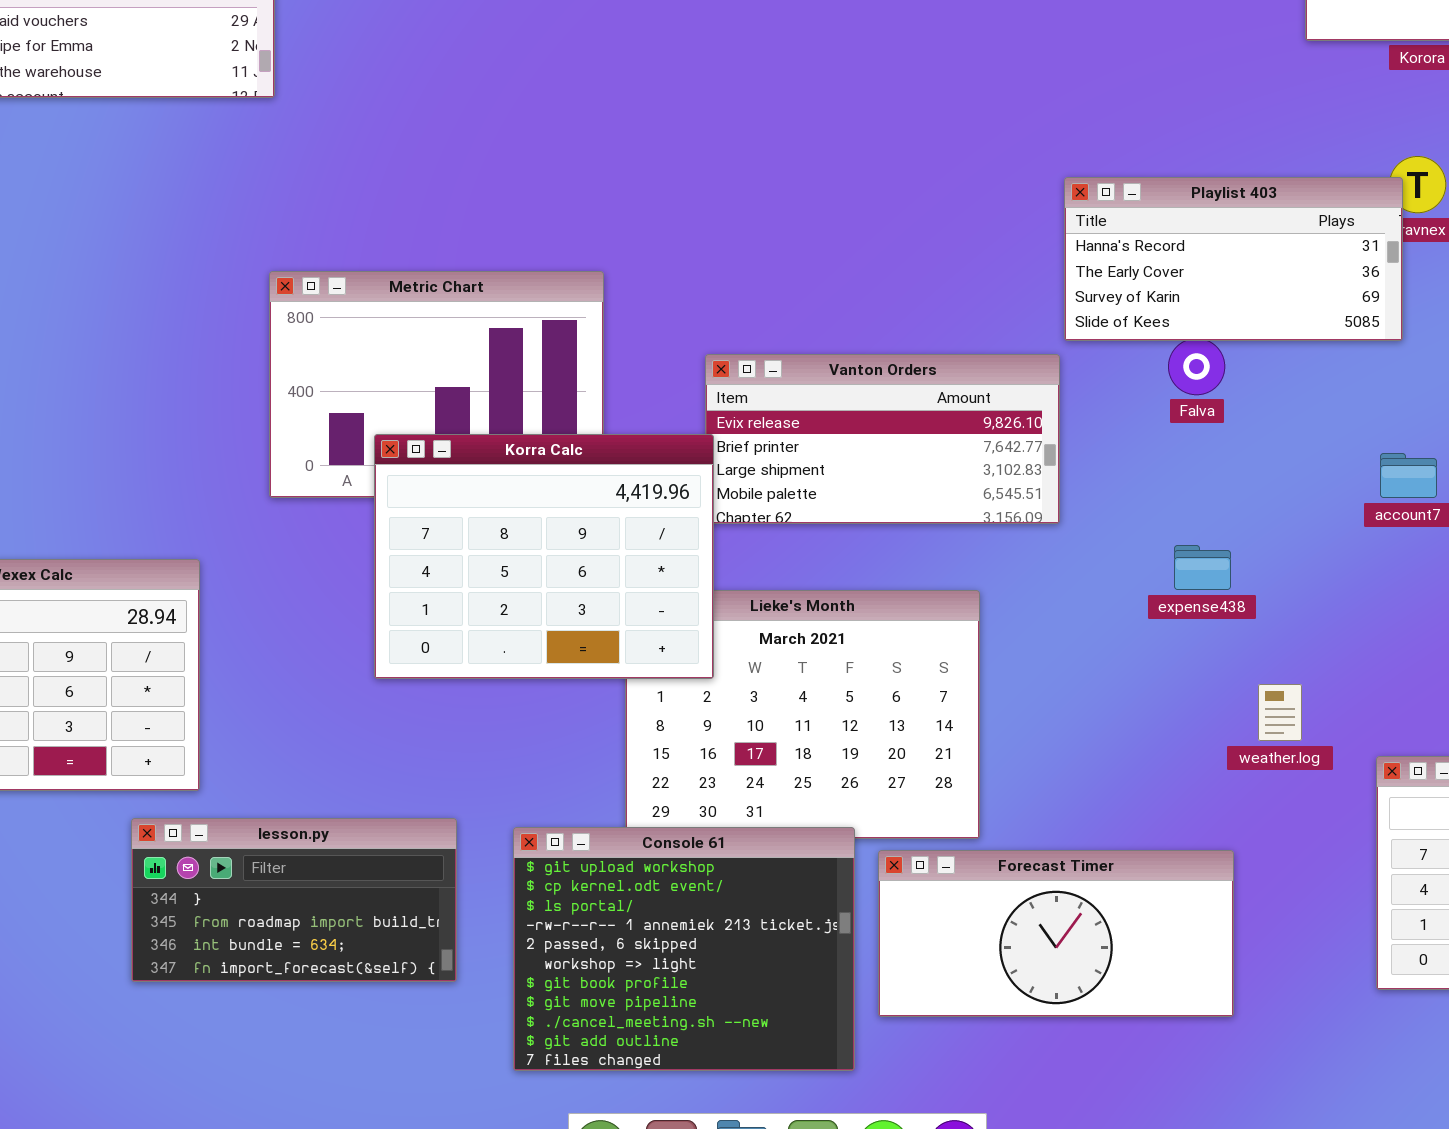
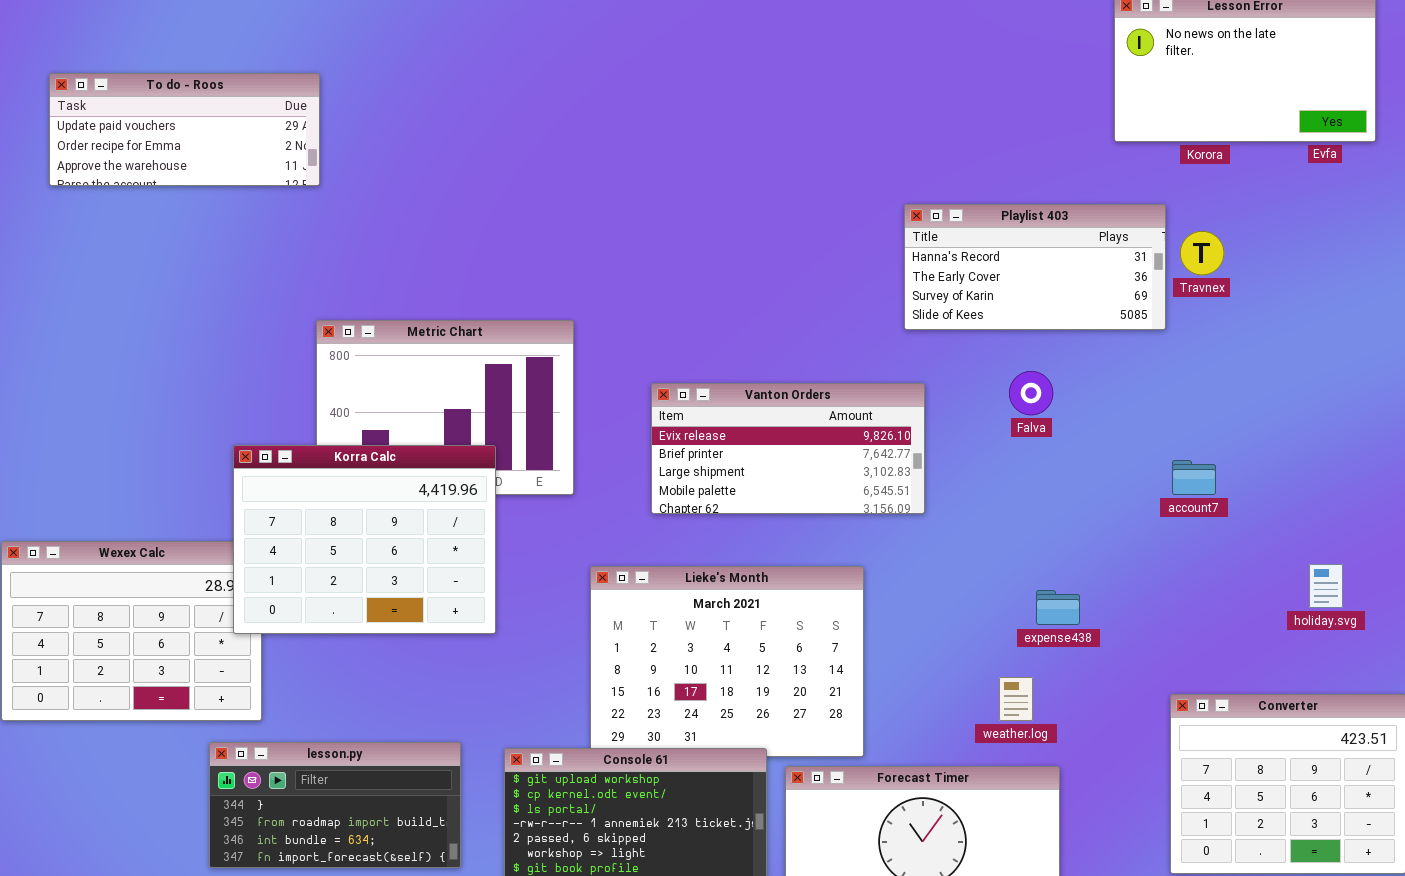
Playlist 403: [1064,177,1403,341] -> [904,204,1166,330], moved
Korra Calc: [374,434,714,679] -> [233,445,496,634], moved
expense438: [1174,545,1231,590] -> [1036,590,1080,625], moved
weather.log: [1258,684,1302,741] -> [999,677,1033,721], moved

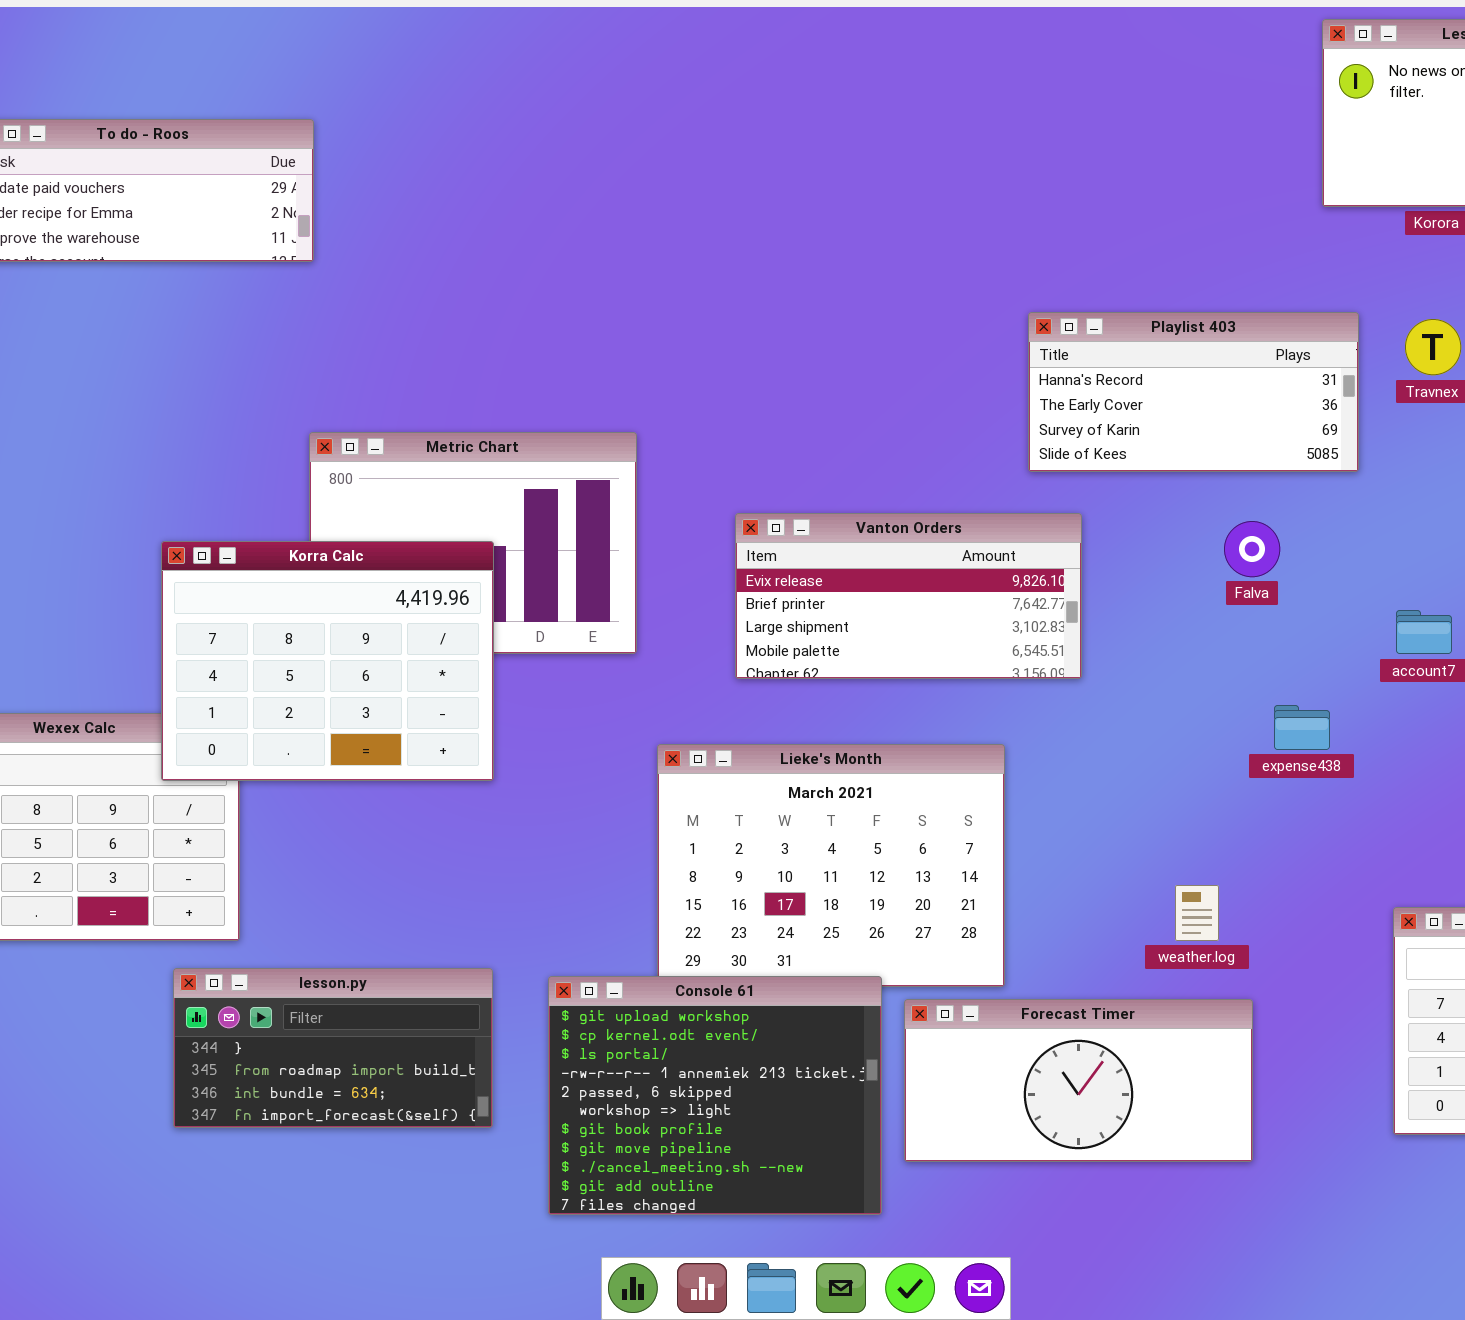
Playlist 403: [904,204,1166,330] -> [1028,312,1359,472], moved
Falva: [1009,371,1053,415] -> [1224,521,1280,577], moved
Korra Calc: [233,445,496,634] -> [161,541,494,781], moved
expense438: [1036,590,1080,625] -> [1274,705,1330,750], moved

